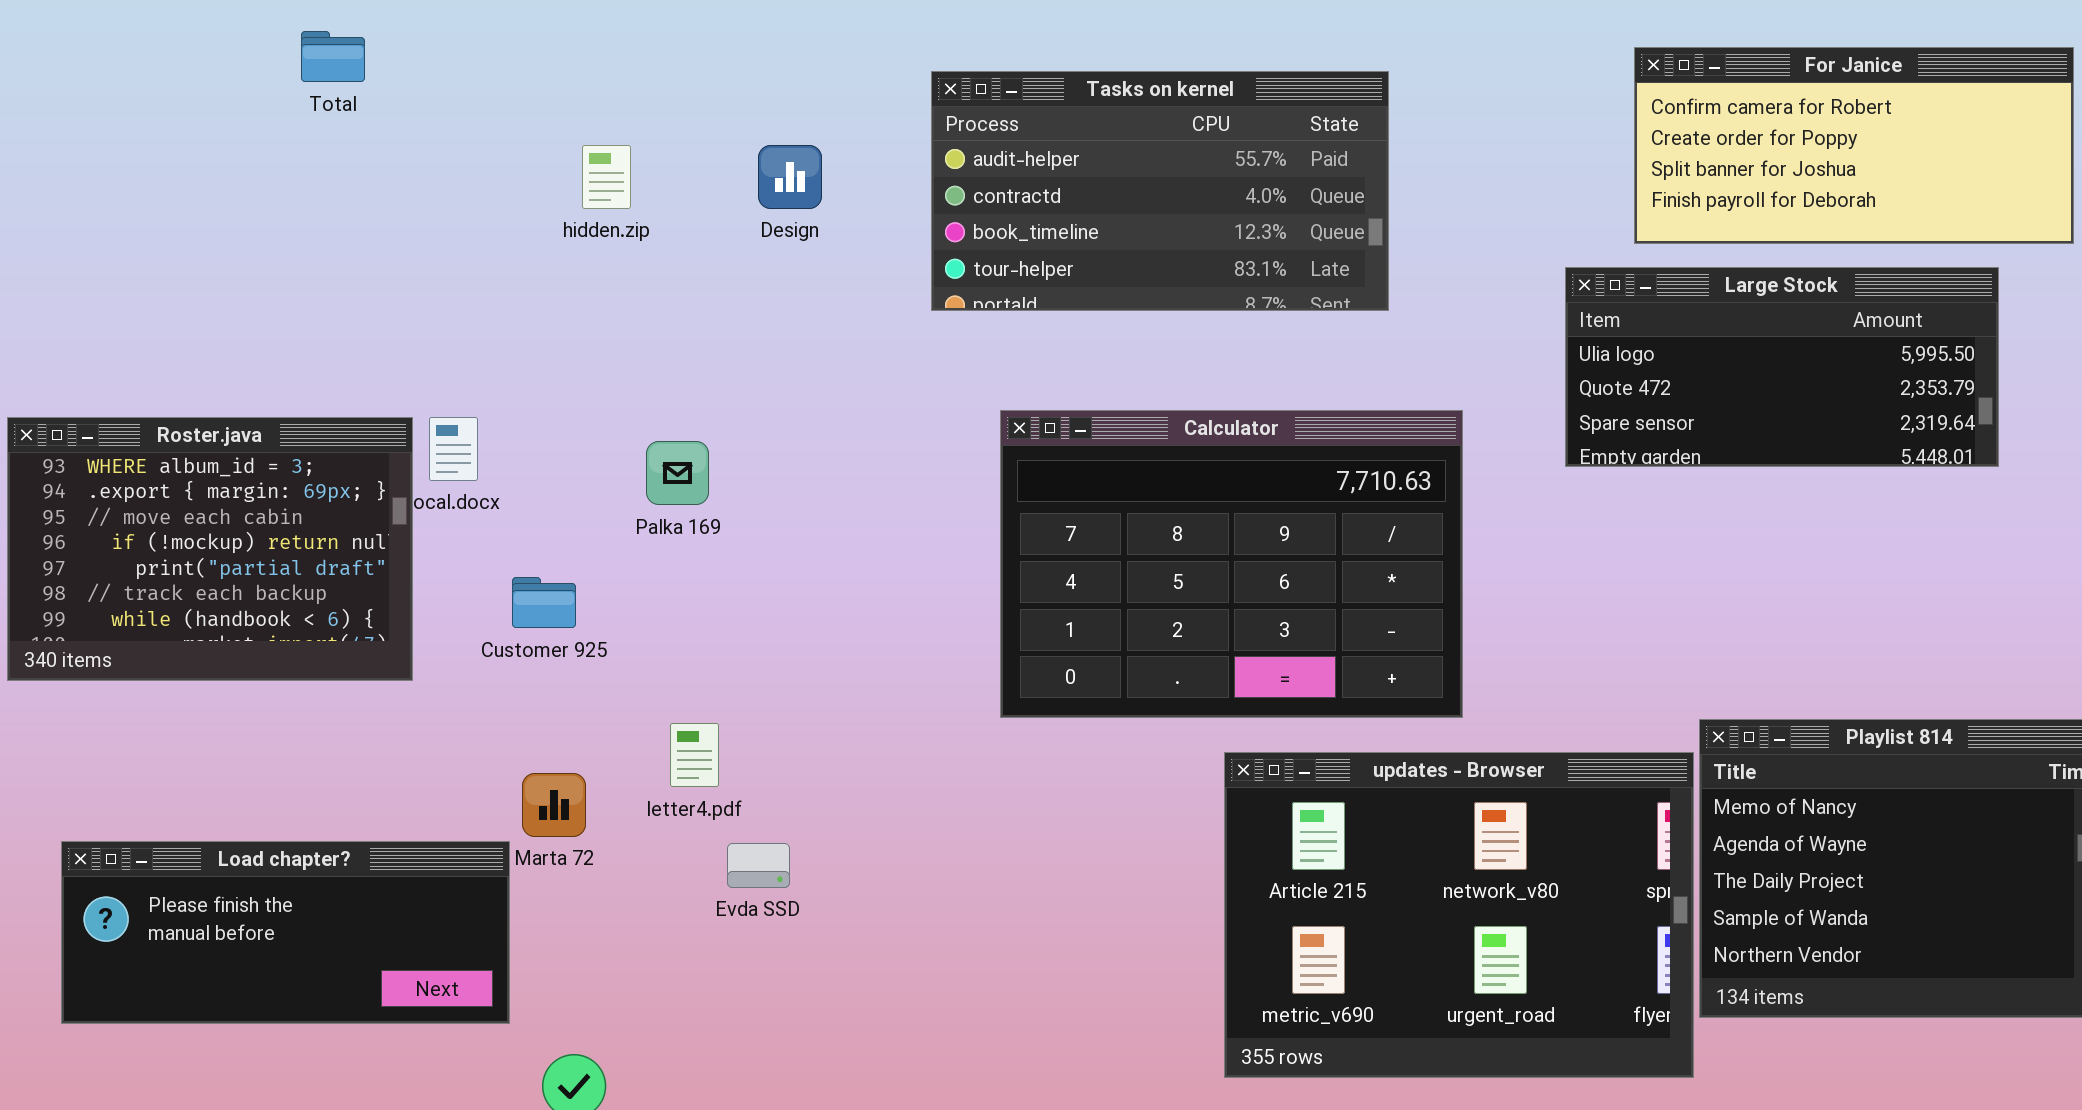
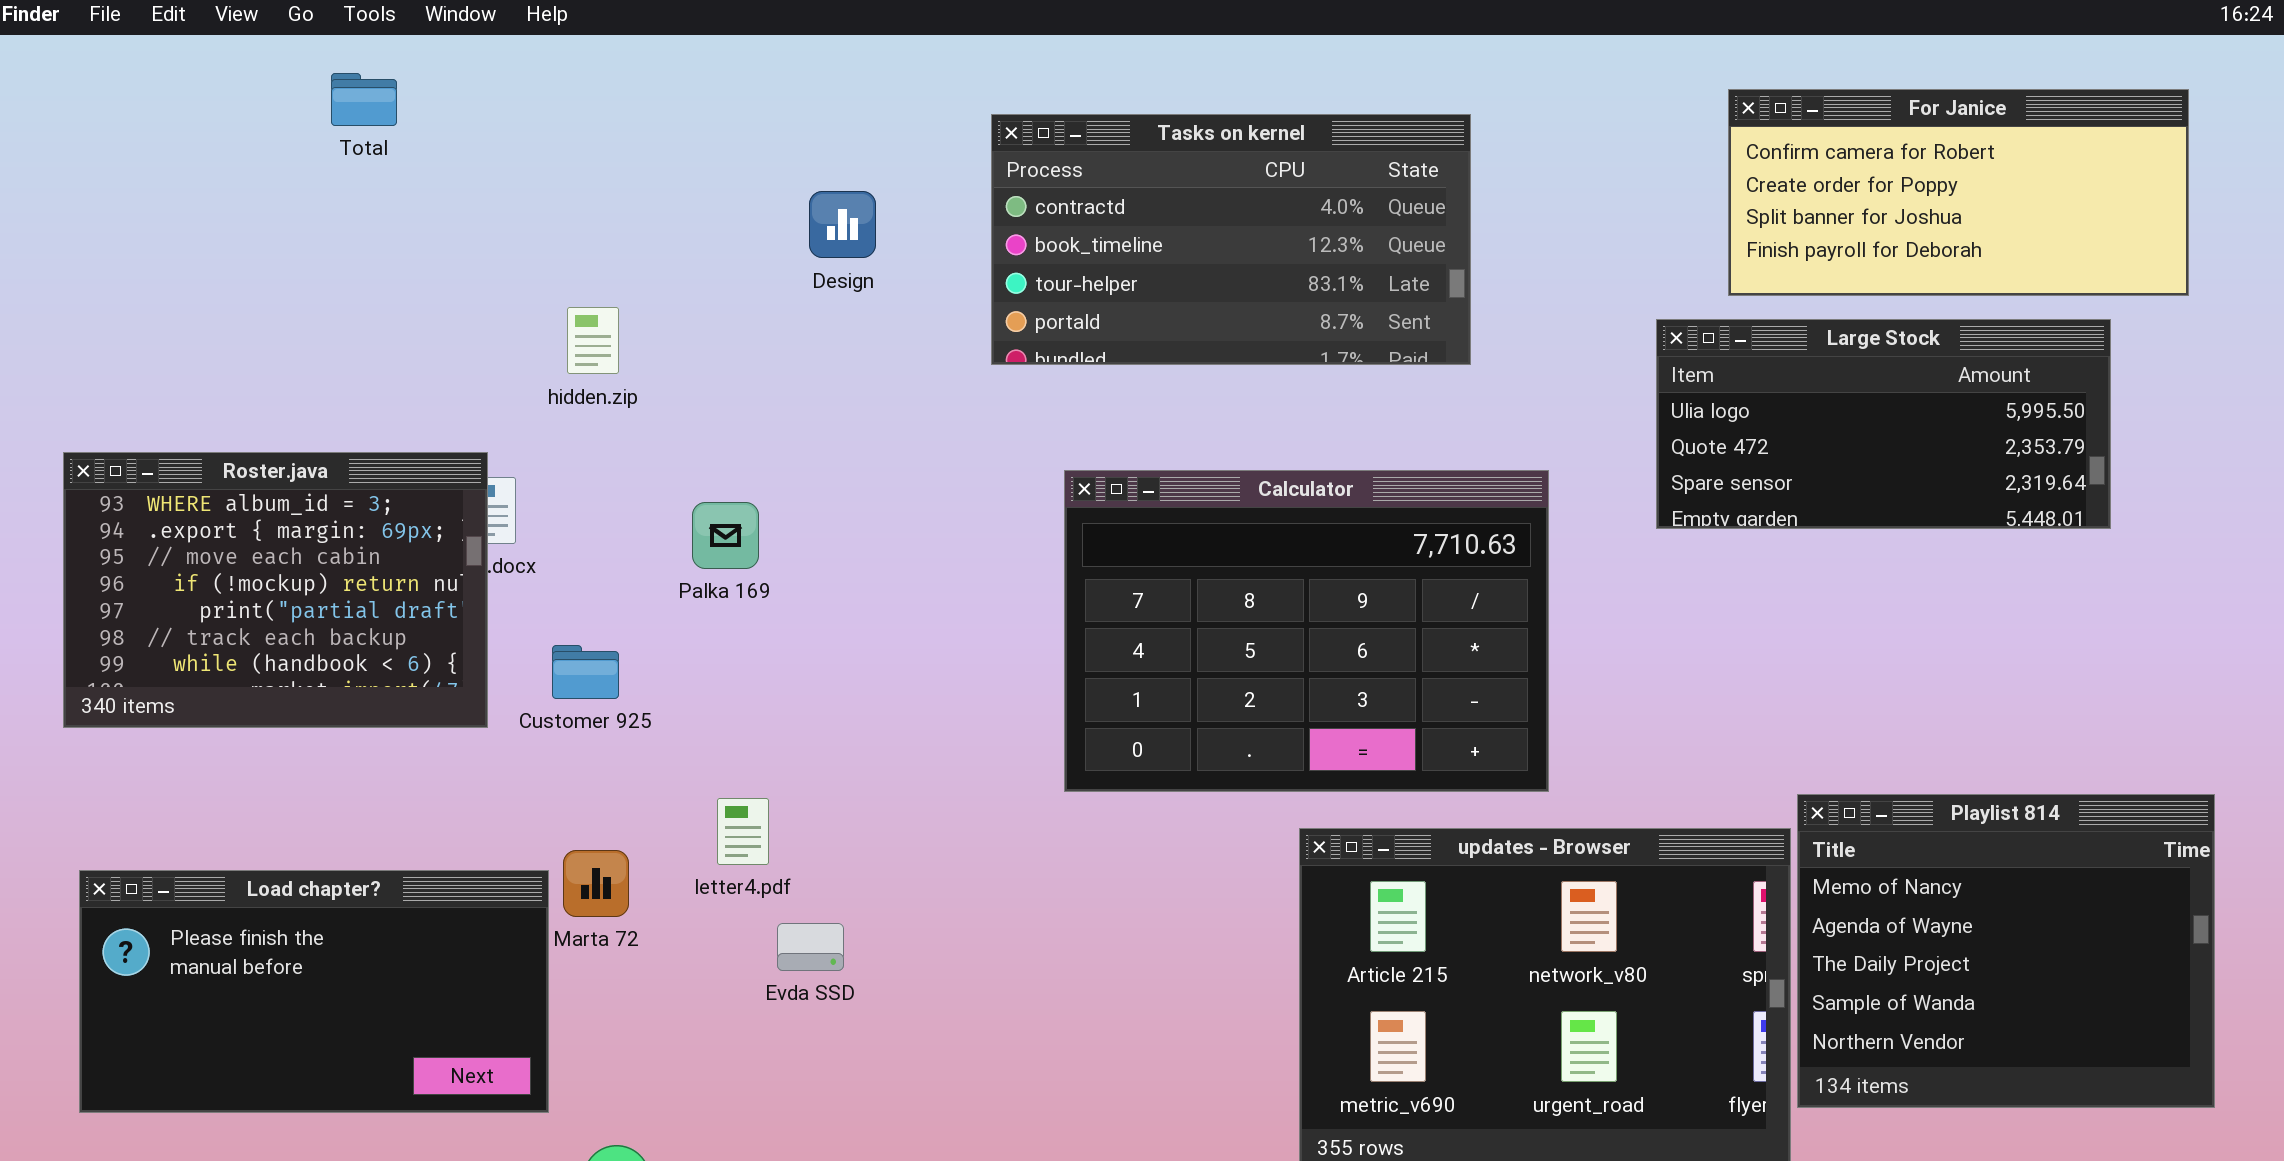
Tasks on kernel: [931,71,1389,311] -> [991,114,1471,365], scrolled down 1 row
hidden.zip: [582,145,631,209] -> [567,307,619,374], moved
Roster.java: [7,417,413,681] -> [63,452,488,728], moved
Load chapter?: [61,841,510,1024] -> [79,870,549,1113], resized

